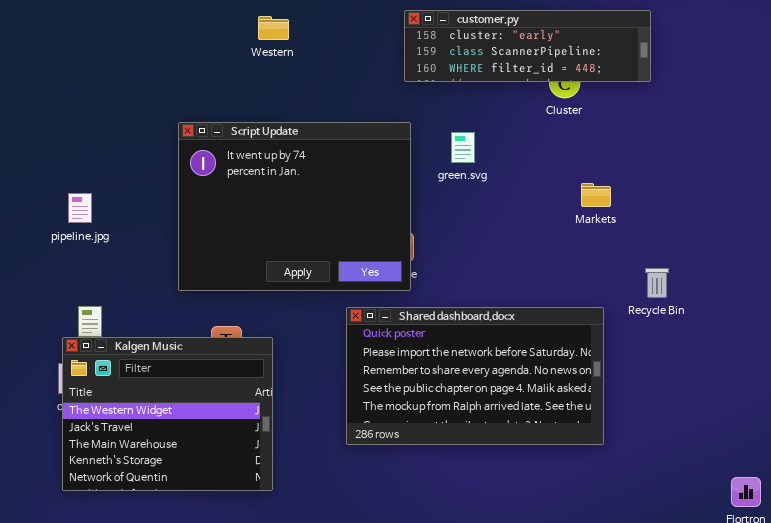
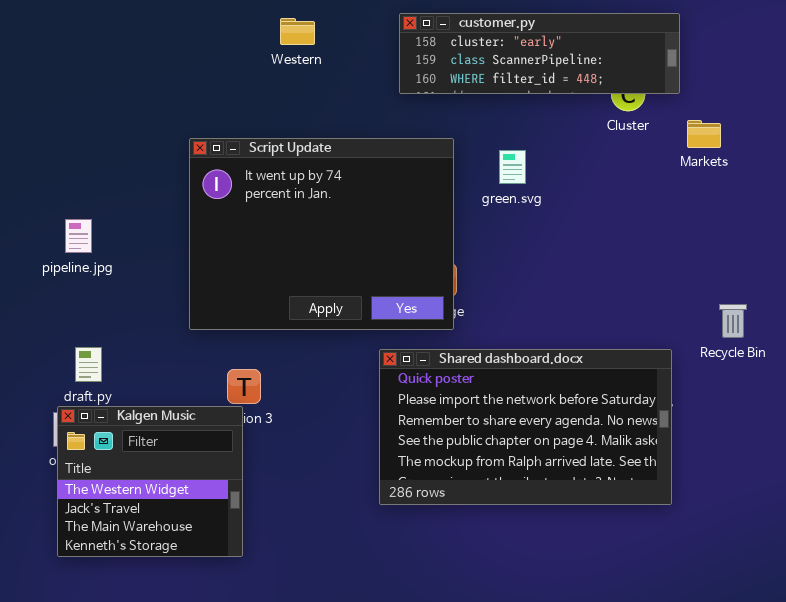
customer.py: [404,10,651,82] -> [399,13,680,94], moved
Markets: [581,183,611,207] -> [687,120,721,148], moved
Kalgen Music: [62,337,273,491] -> [57,406,243,557], resized

